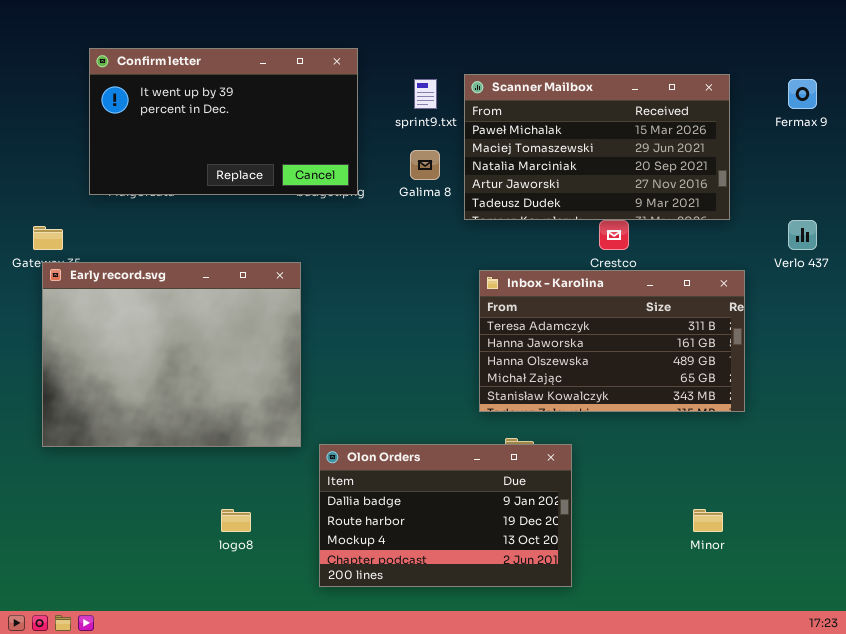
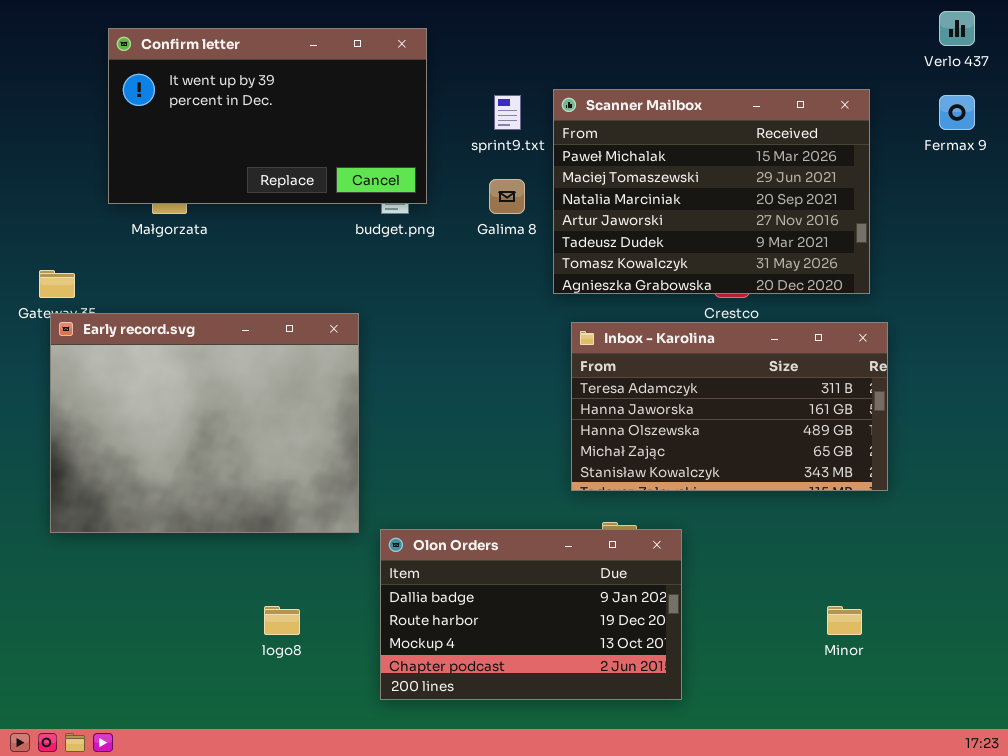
Confirm letter: [89,48,358,195] -> [108,28,427,204], moved
Scanner Mailbox: [464,74,730,220] -> [553,89,870,294], resized
Verlo 437: [788,220,817,250] -> [939,11,975,46], moved

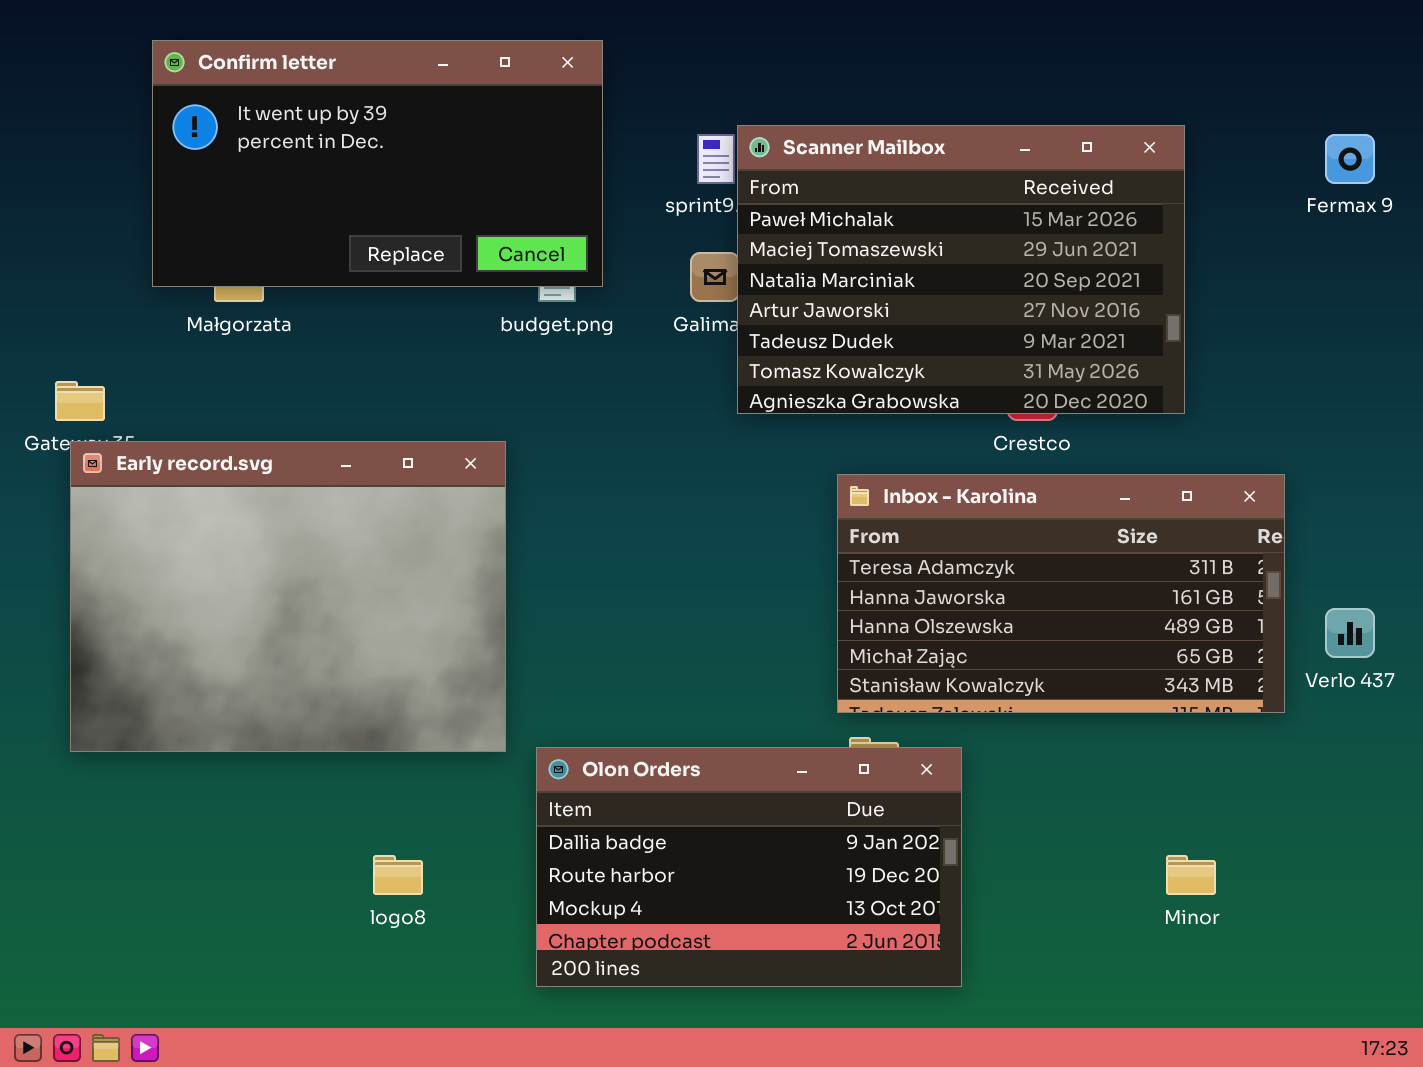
Verlo 437: [939,11,975,46] -> [1325,608,1375,658], moved
Scanner Mailbox: [553,89,870,294] -> [737,125,1185,414], moved
Inbox - Karolina: [571,322,888,491] -> [837,474,1285,713], moved

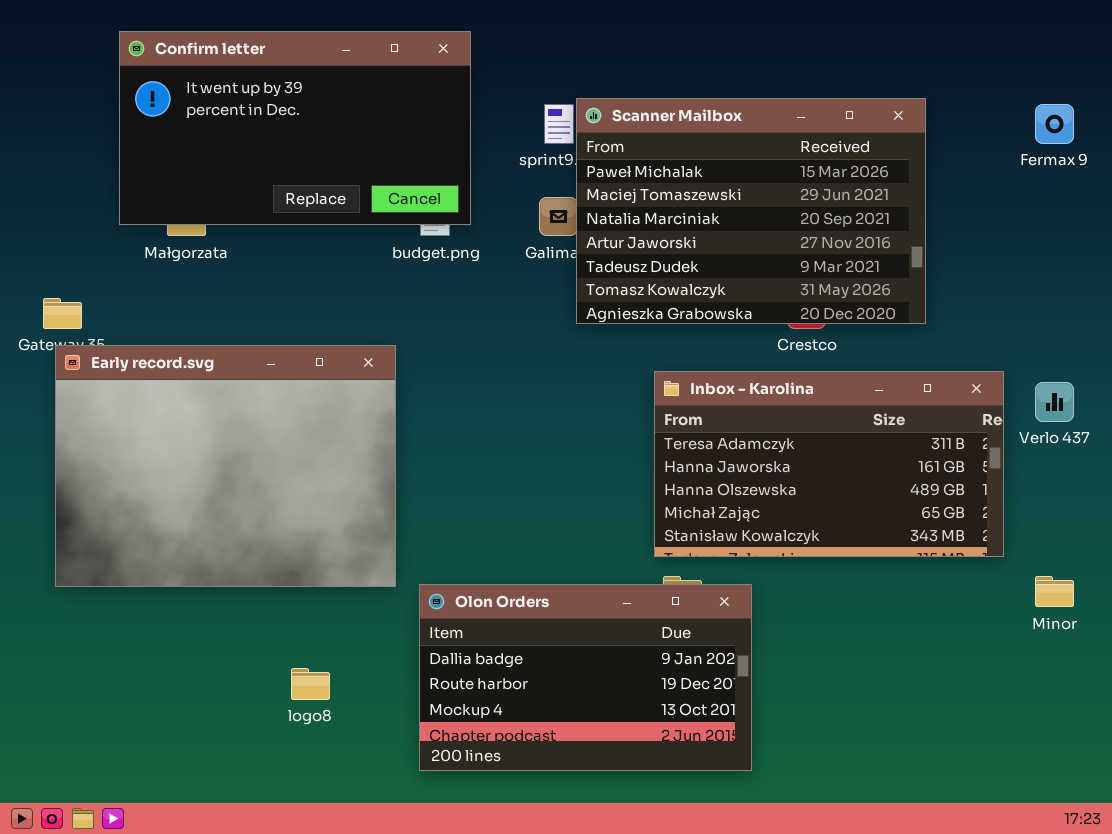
Verlo 437: [1325,608,1375,658] -> [1035,382,1074,422], moved
Minor: [1166,855,1216,895] -> [1035,576,1074,607], moved

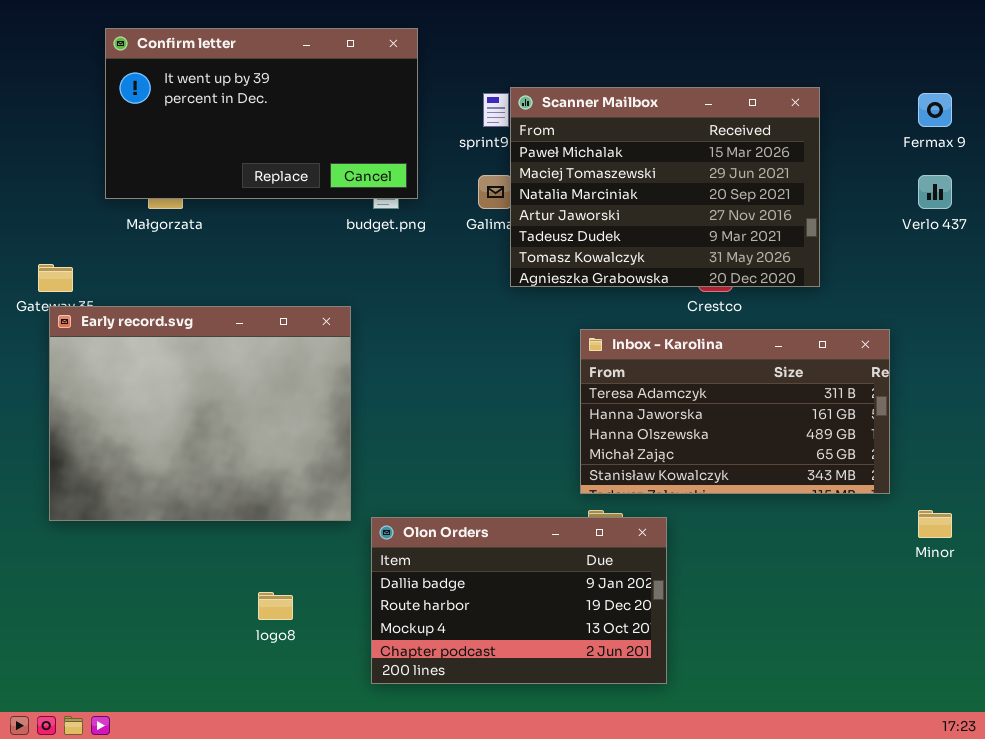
Verlo 437: [1035,382,1074,422] -> [918,175,952,209], moved

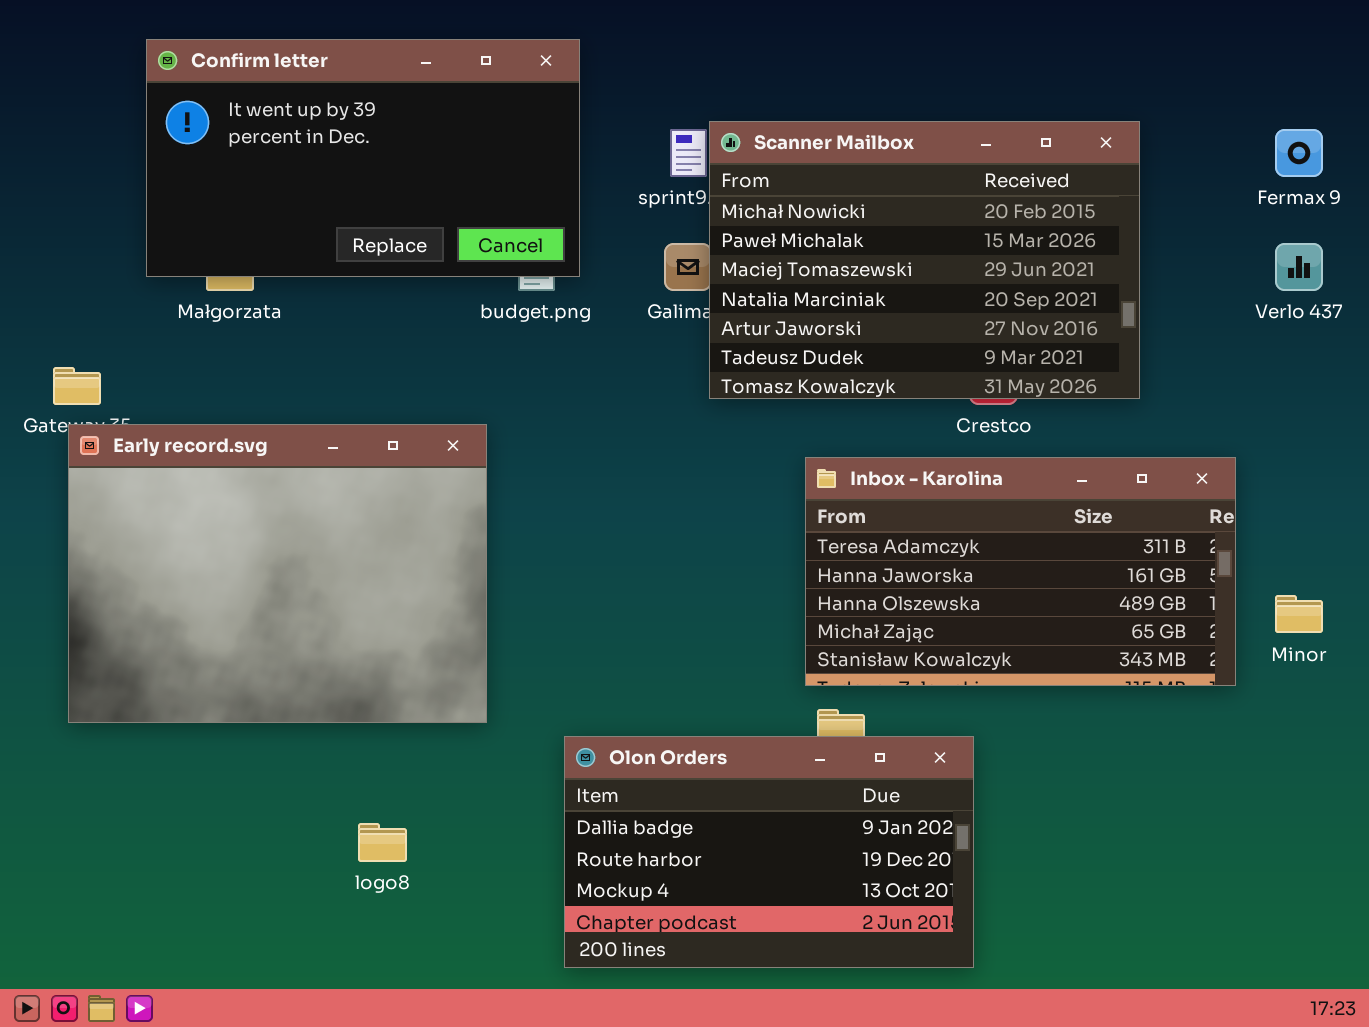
Scanner Mailbox: [510,87,820,287] -> [709,121,1140,399], scrolled up 1 row
Minor: [918,510,952,538] -> [1275,595,1323,633], moved
Olon Orders: [371,517,667,684] -> [564,736,974,968], moved

